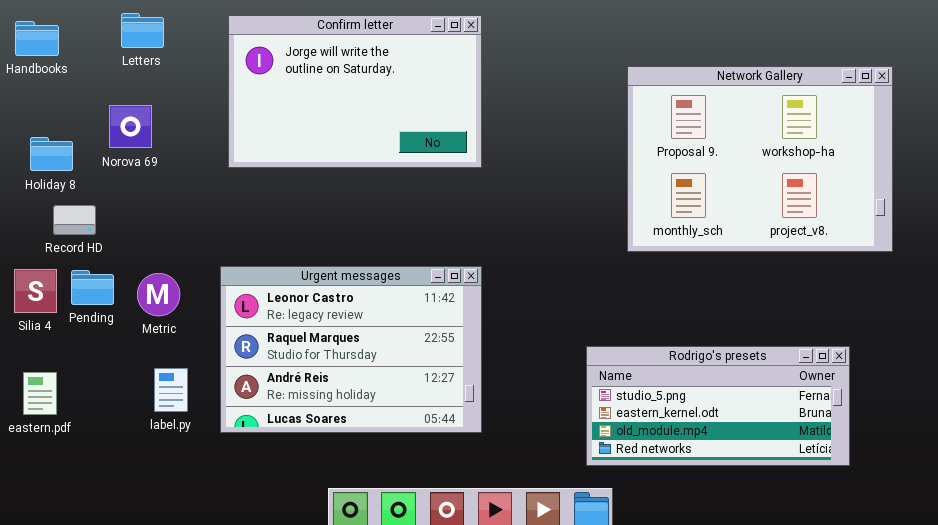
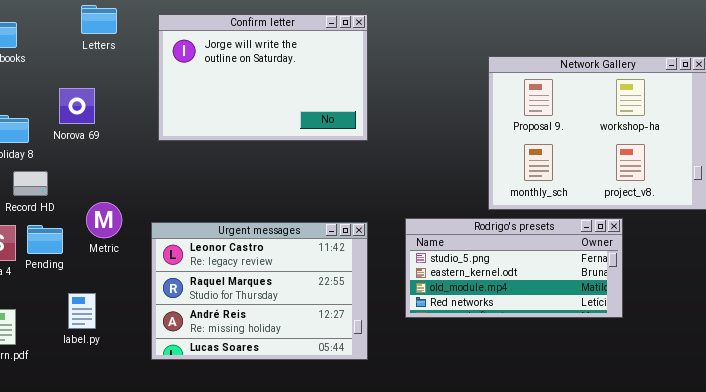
Letters: [121,13,164,48] -> [81,5,117,34], moved
Metric: [137,273,180,316] -> [86,202,122,238], moved
Rodrigo's presets: [586,346,850,466] -> [405,218,623,318], moved
label.py: [154,368,188,412] -> [68,293,96,329], moved

